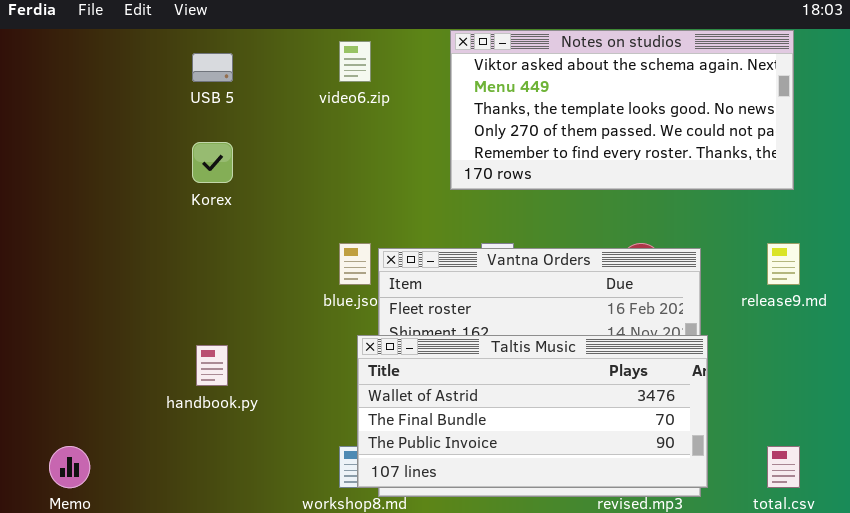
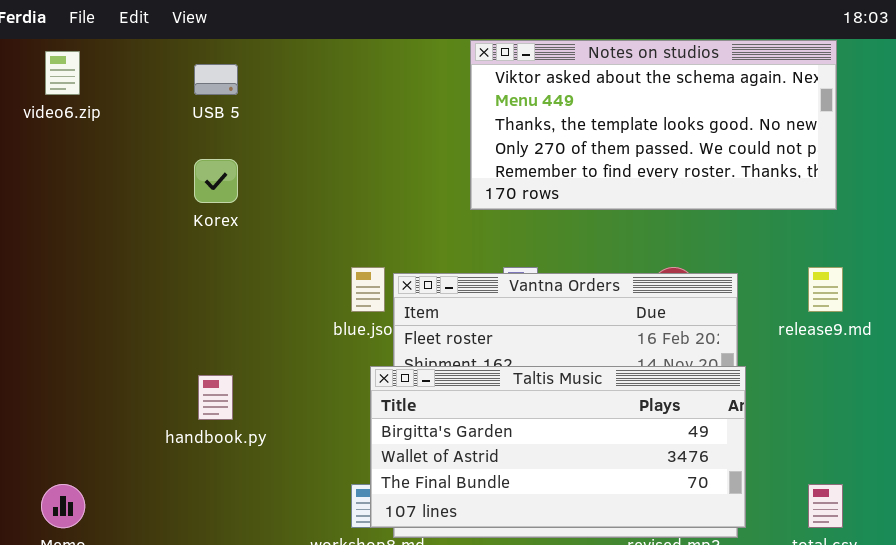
video6.zip: [339,41,371,82] -> [45,51,80,95], moved
Taltis Music: [357,335,708,488] -> [370,366,746,528], scrolled up 1 row

